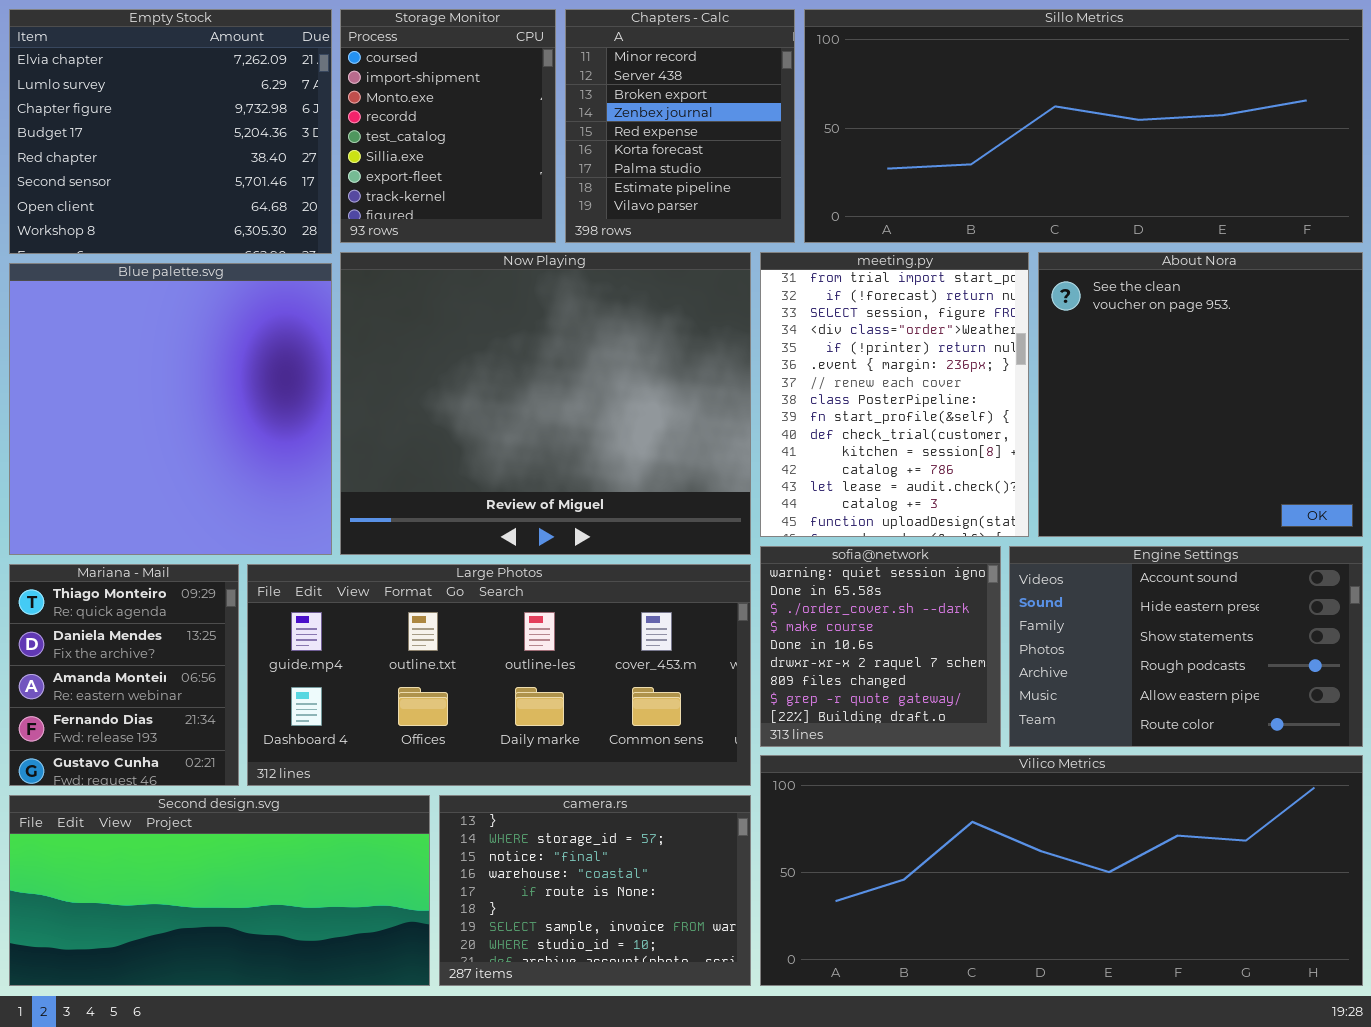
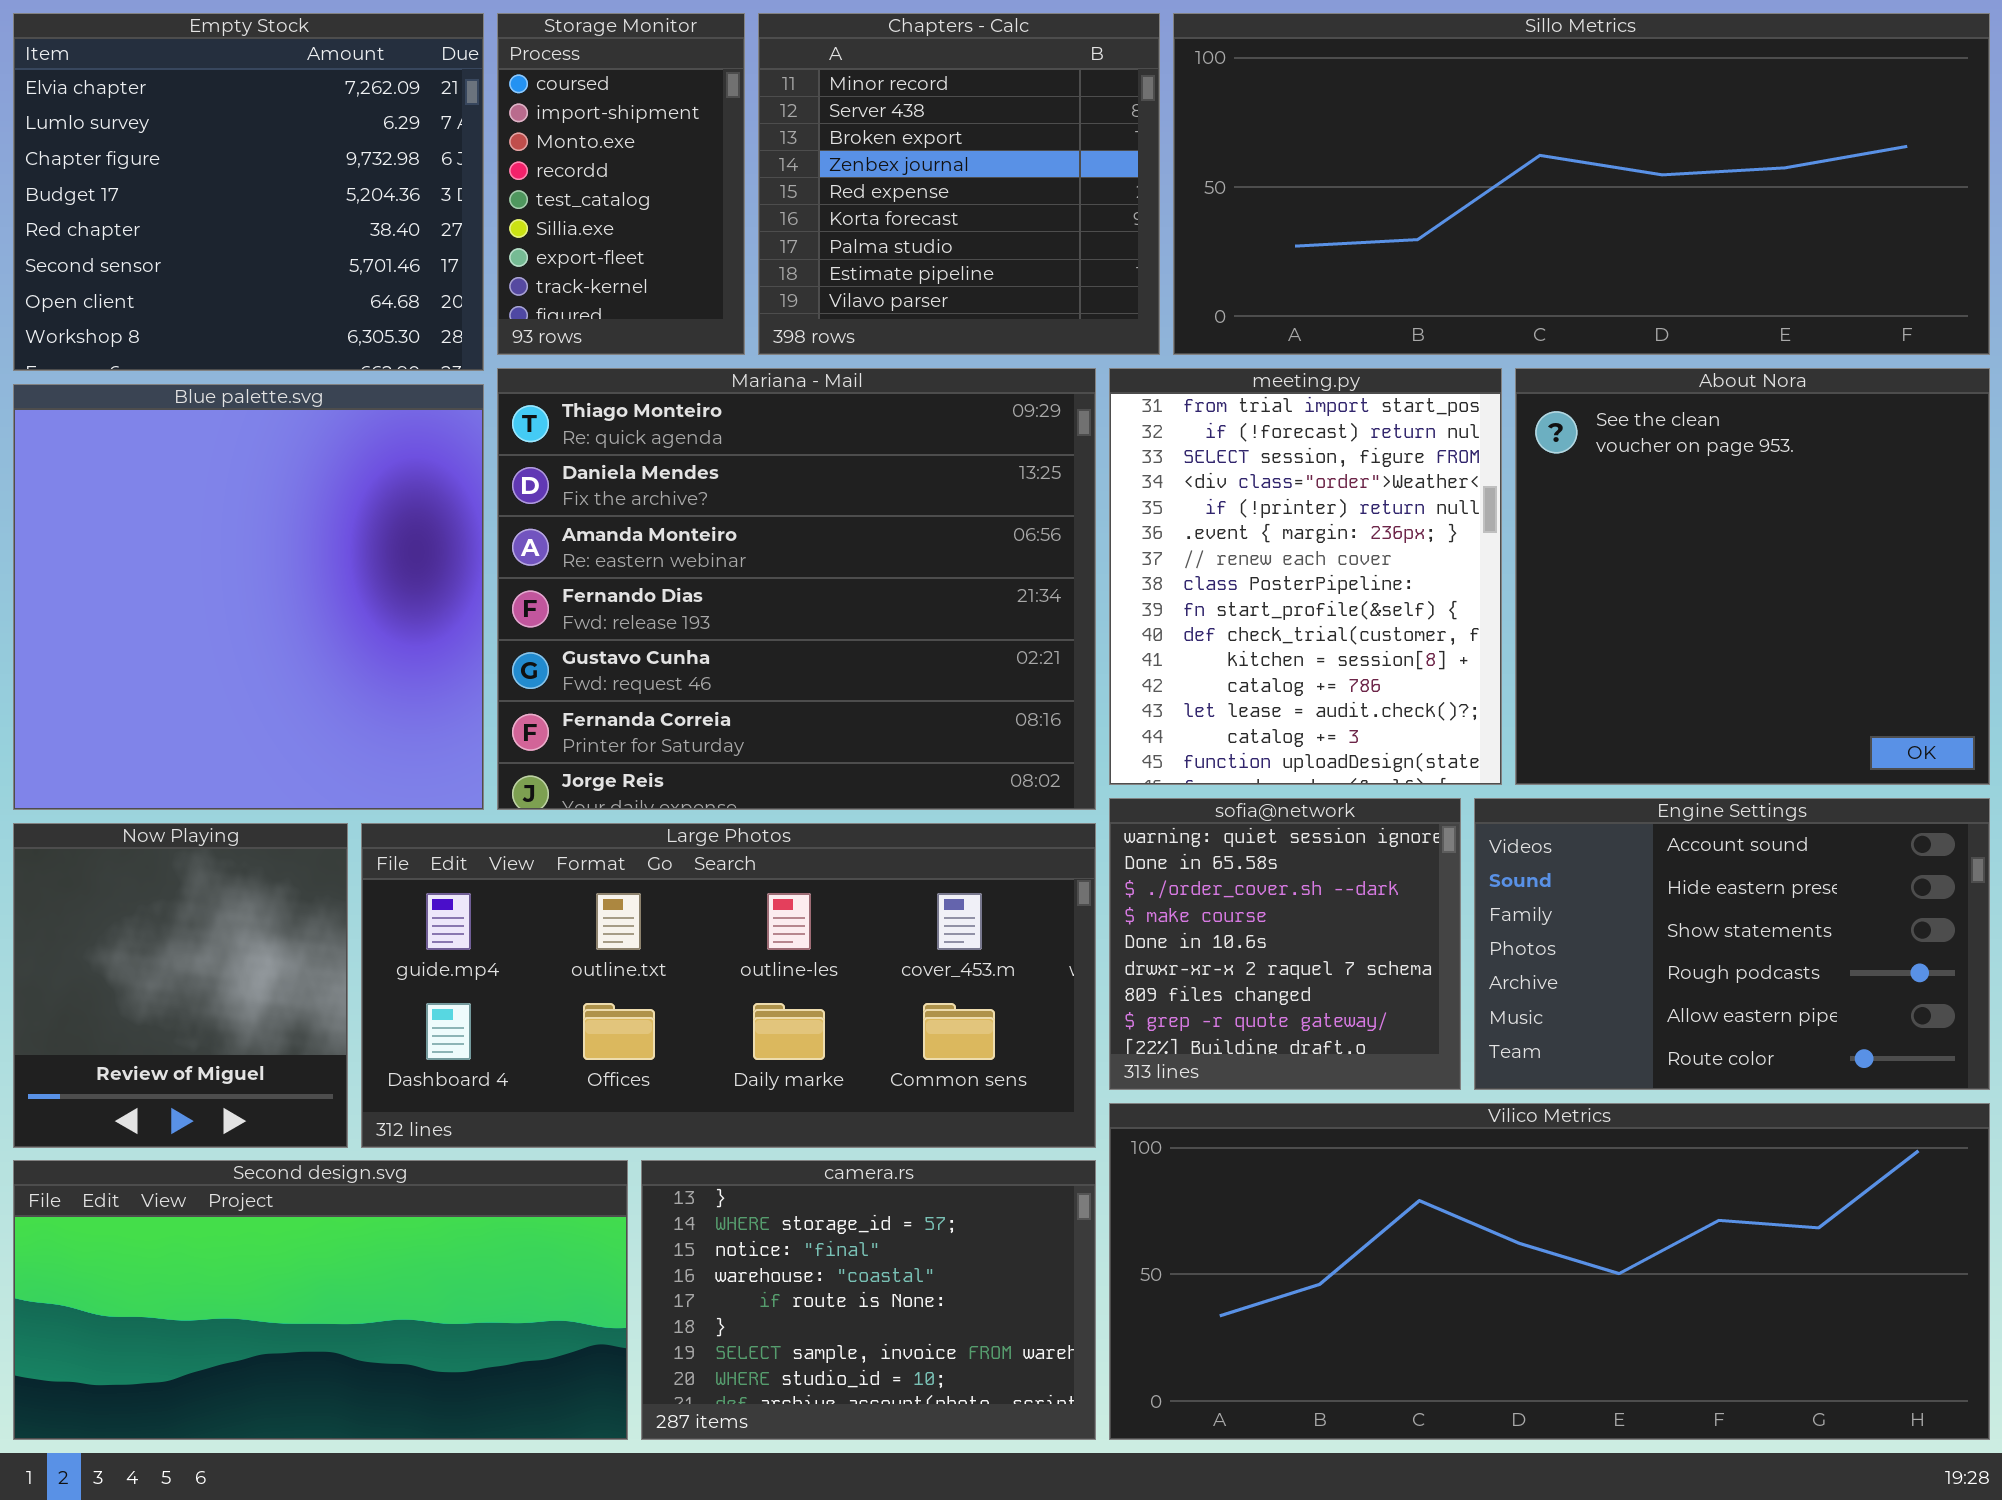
Storage Monitor: [340,9,556,243] -> [497,13,745,355], resized
Chapters - Calc: [565,9,795,243] -> [758,13,1160,355], resized
Now Playing: [340,252,751,555] -> [13,823,348,1148], moved, resized
Mariana - Mail: [9,564,239,786] -> [497,368,1096,810], moved, resized

